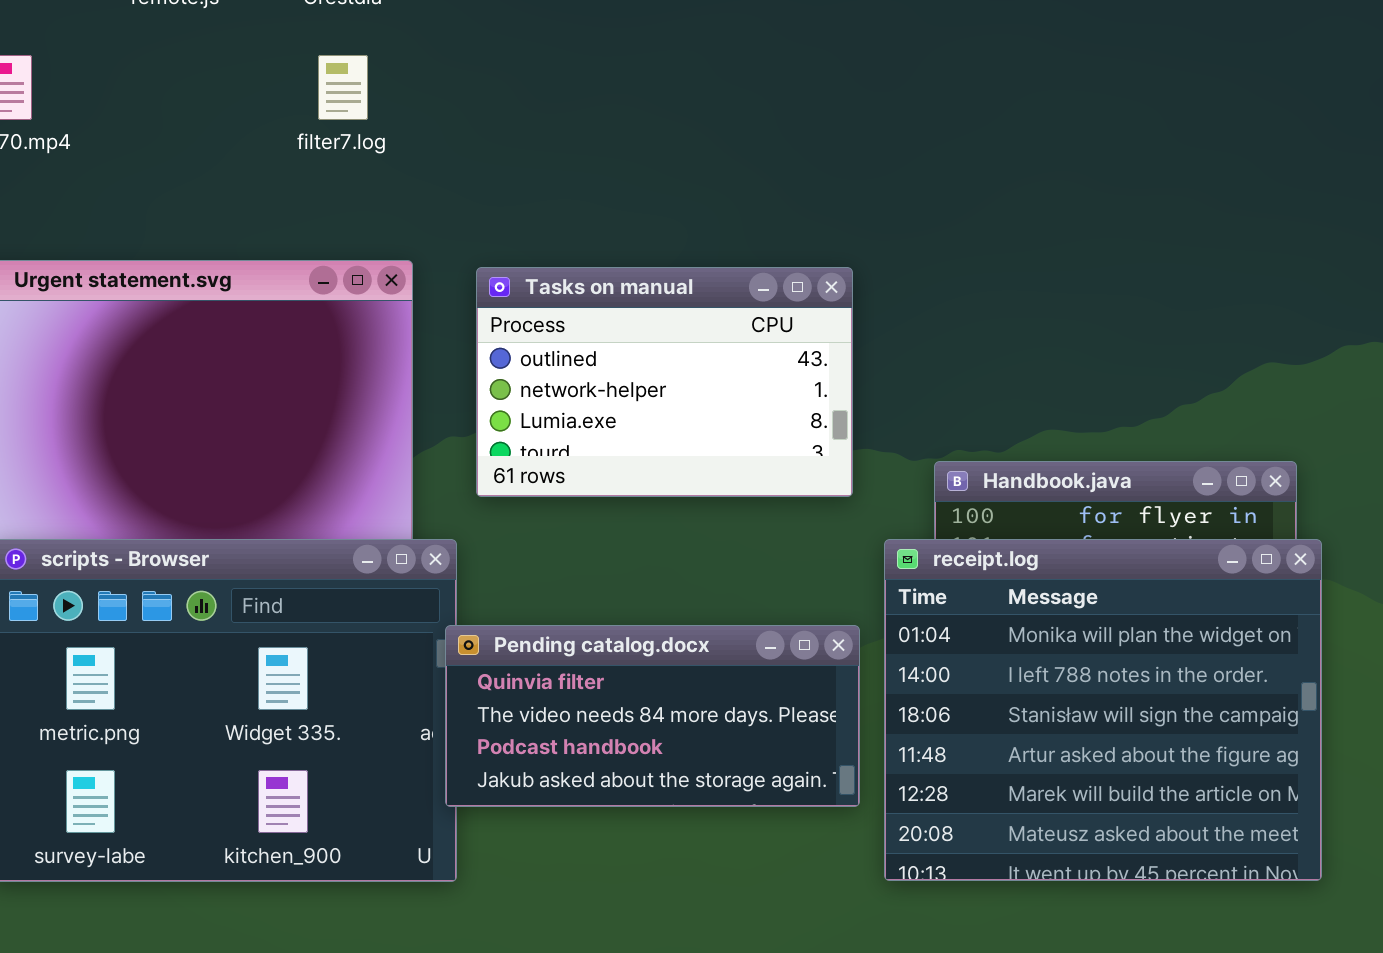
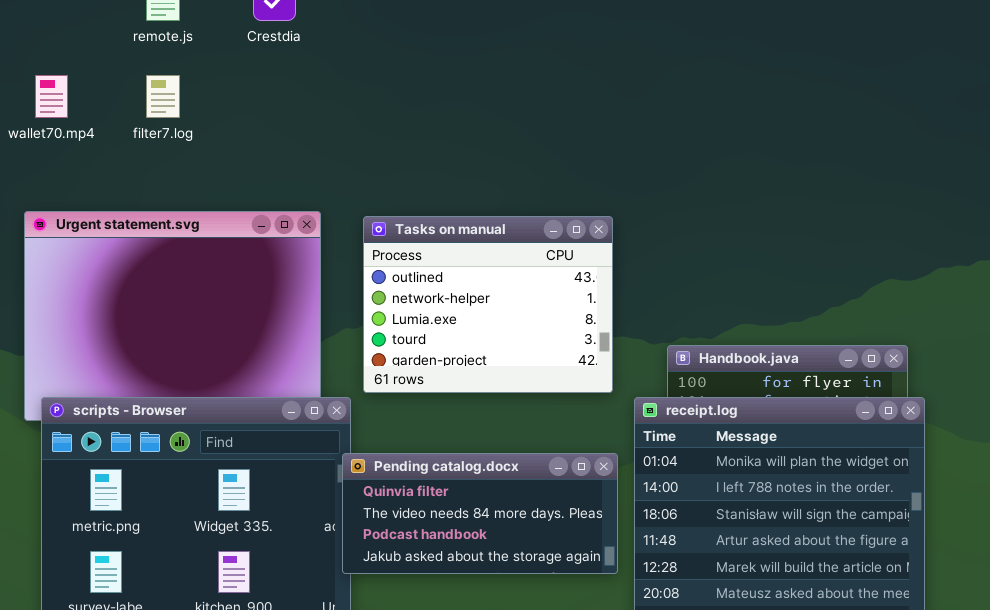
filter7.log: [318,55,368,120] -> [146,75,180,118], moved
Tasks on manual: [476,267,853,497] -> [363,216,613,393], resized

